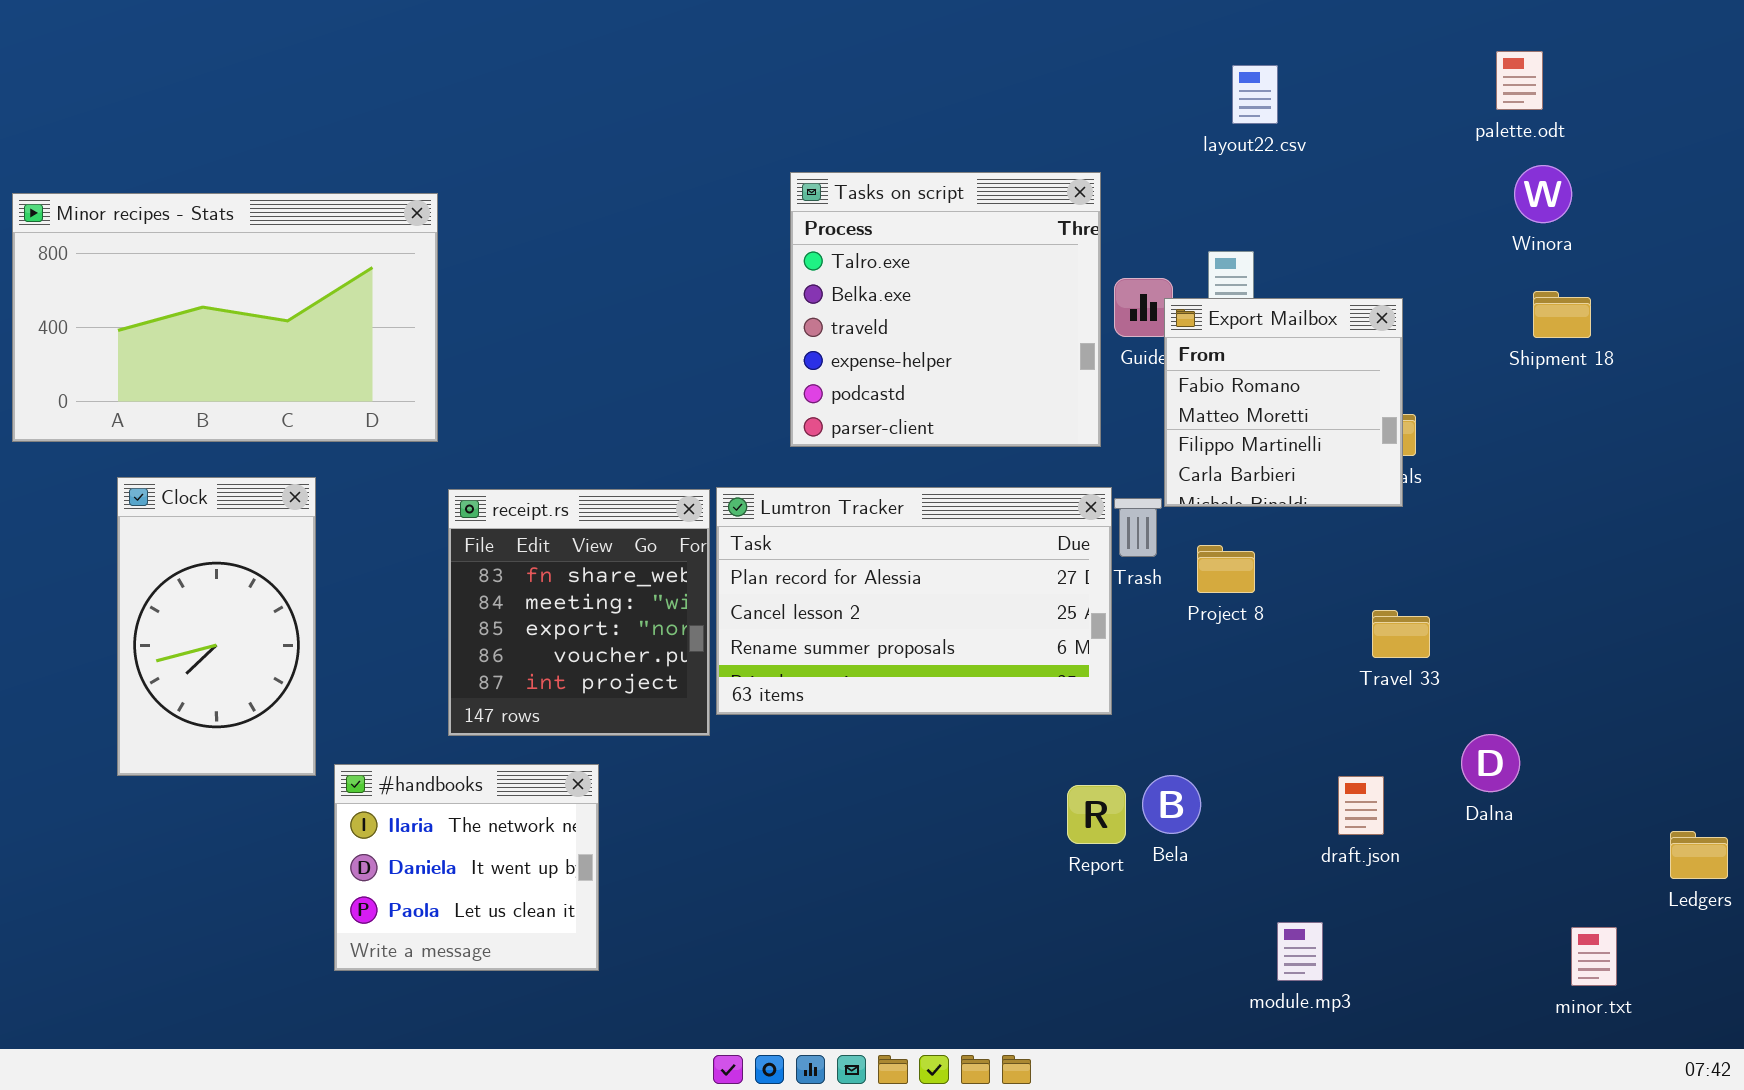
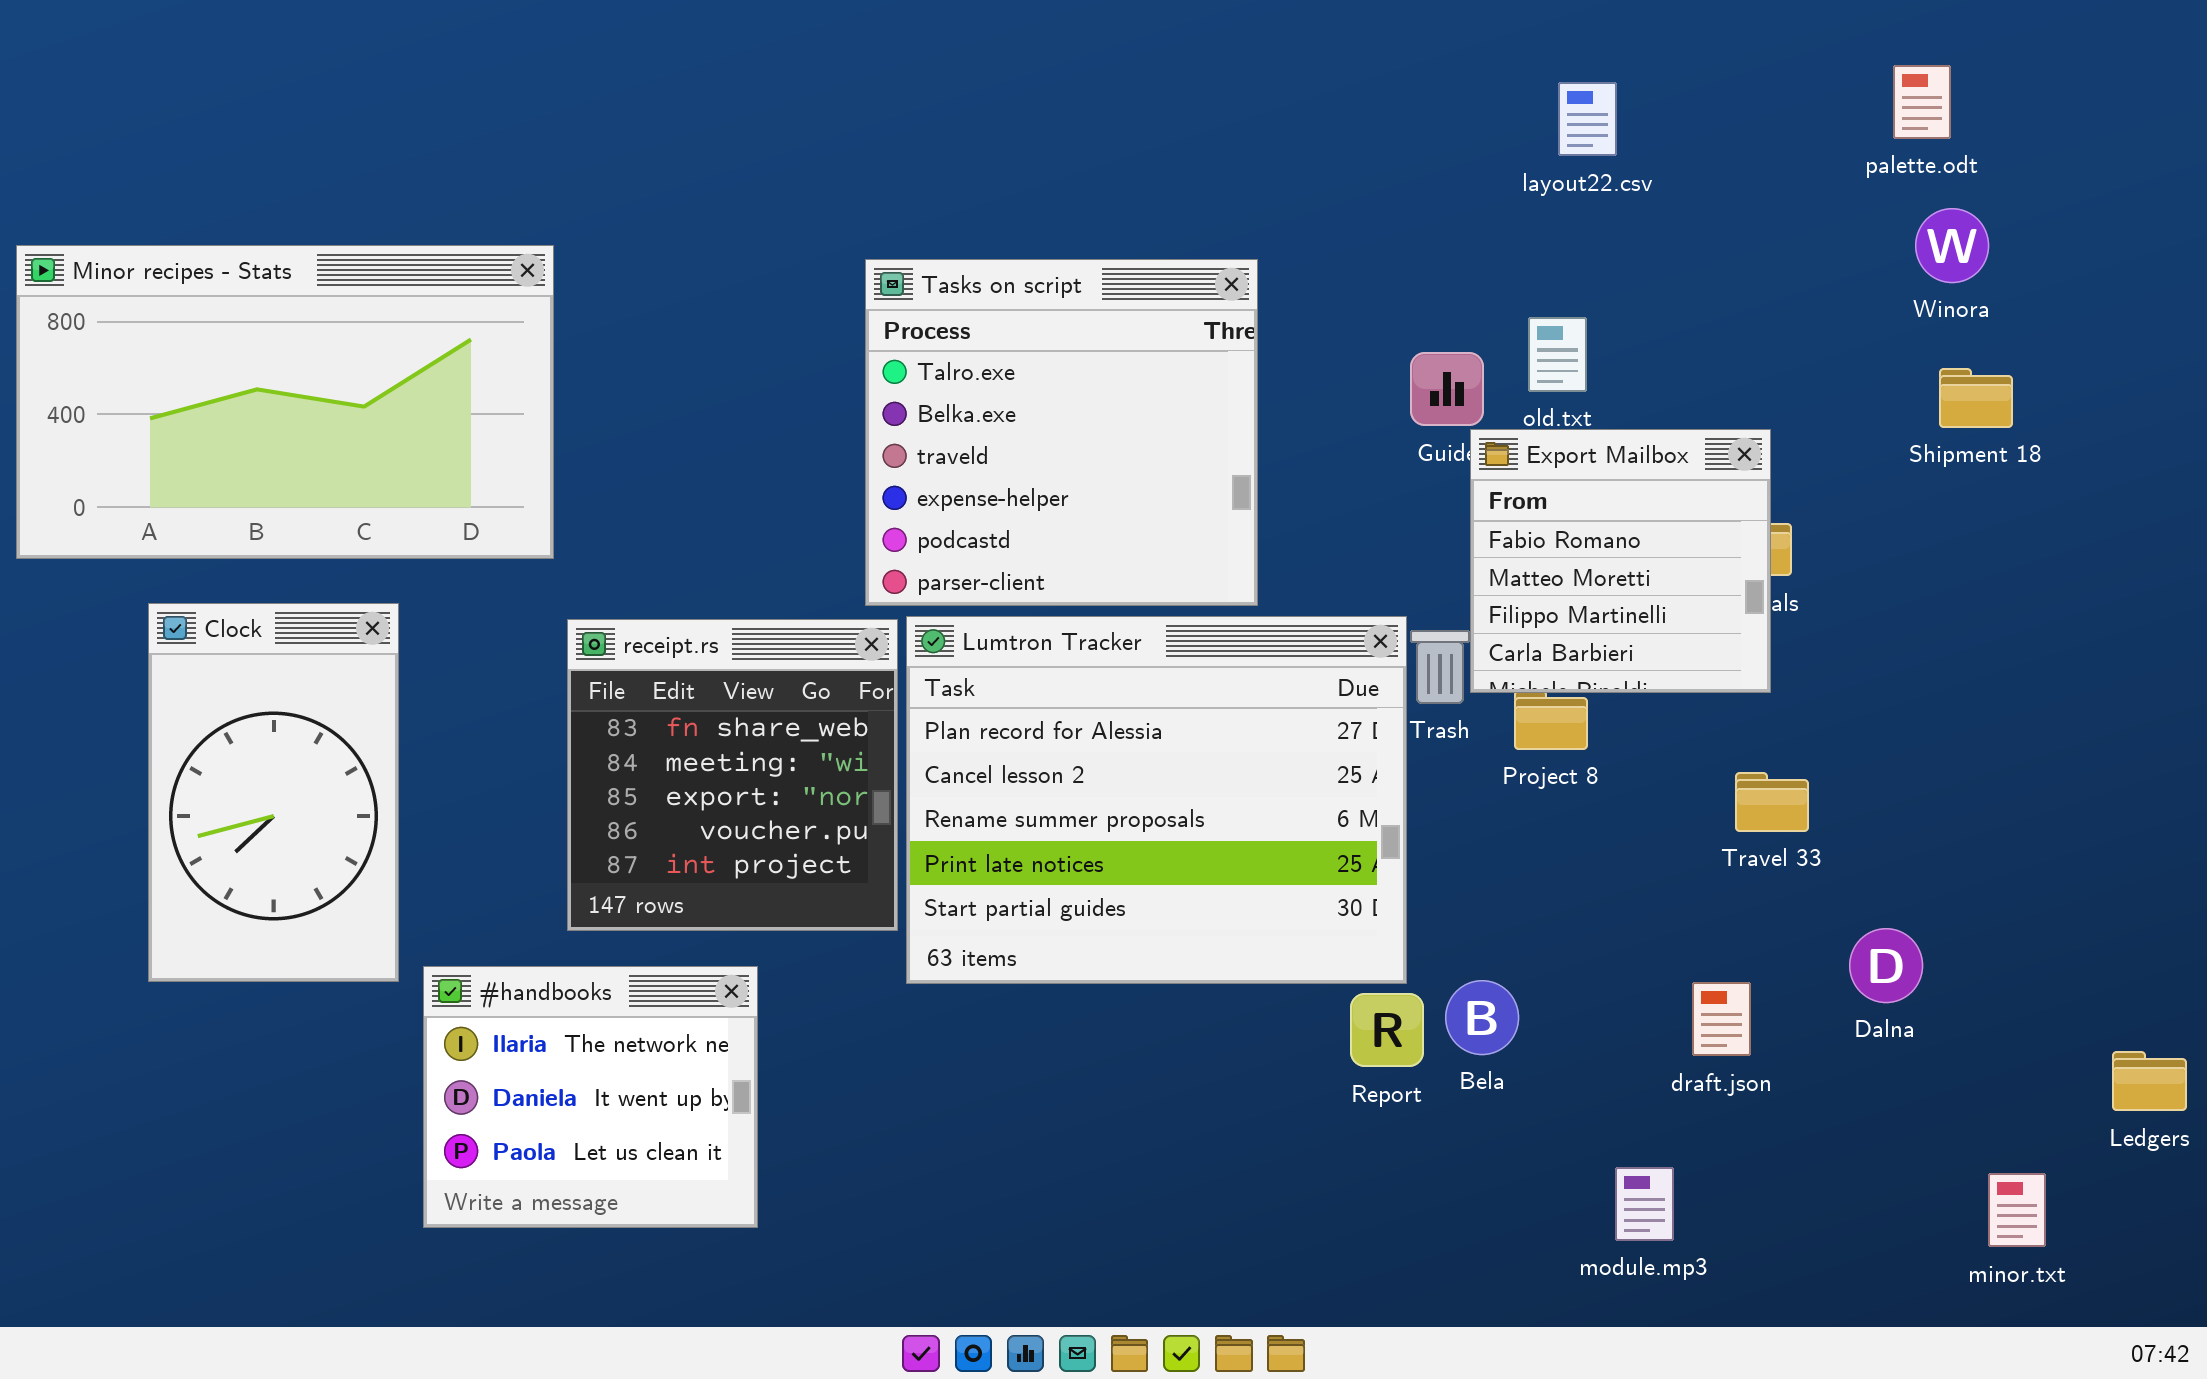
Tasks on script: [790,172,1101,447] -> [865,259,1258,606], moved
Export Mailbox: [1164,298,1403,507] -> [1470,429,1771,693], moved
Lumtron Tracker: [716,487,1112,715] -> [906,616,1407,984], resized

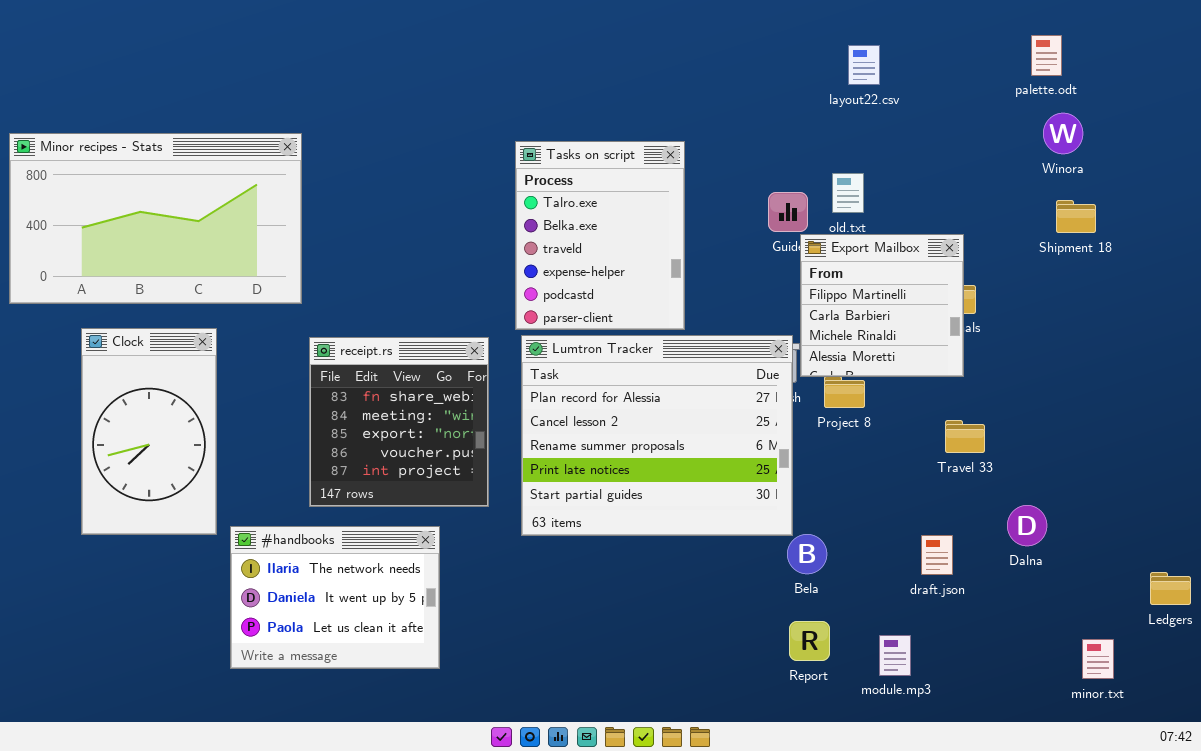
Tasks on script: [865,259,1258,606] -> [515,141,685,330], resized
Export Mailbox: [1470,429,1771,693] -> [800,234,964,377], scrolled down 2 rows
Lumtron Tracker: [906,616,1407,984] -> [521,335,793,536], moved
#handbooks: [423,966,758,1228] -> [230,526,440,669], resized
Report: [1350,993,1424,1067] -> [789,621,830,661], moved

